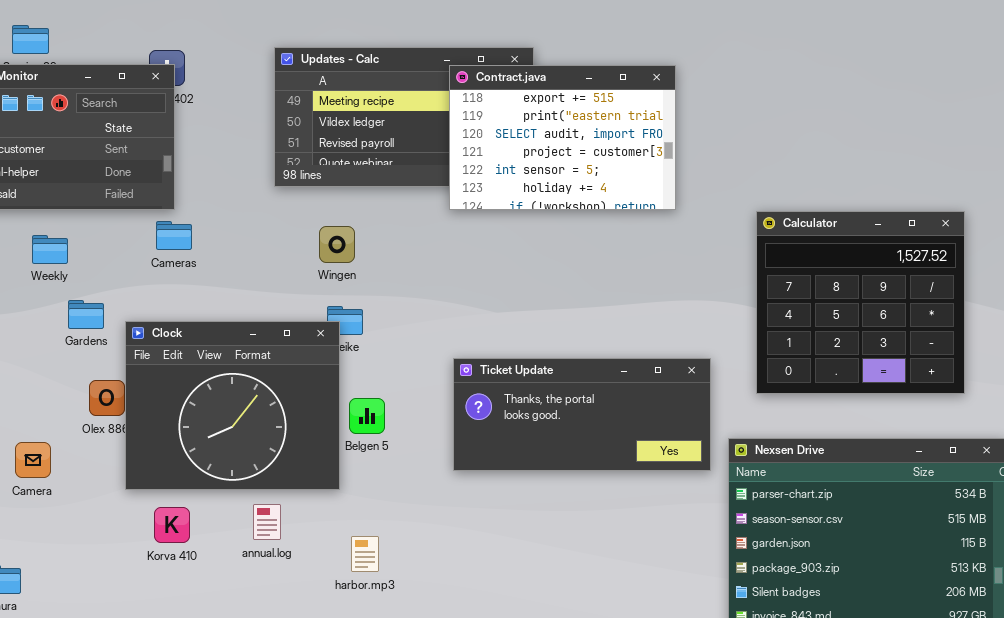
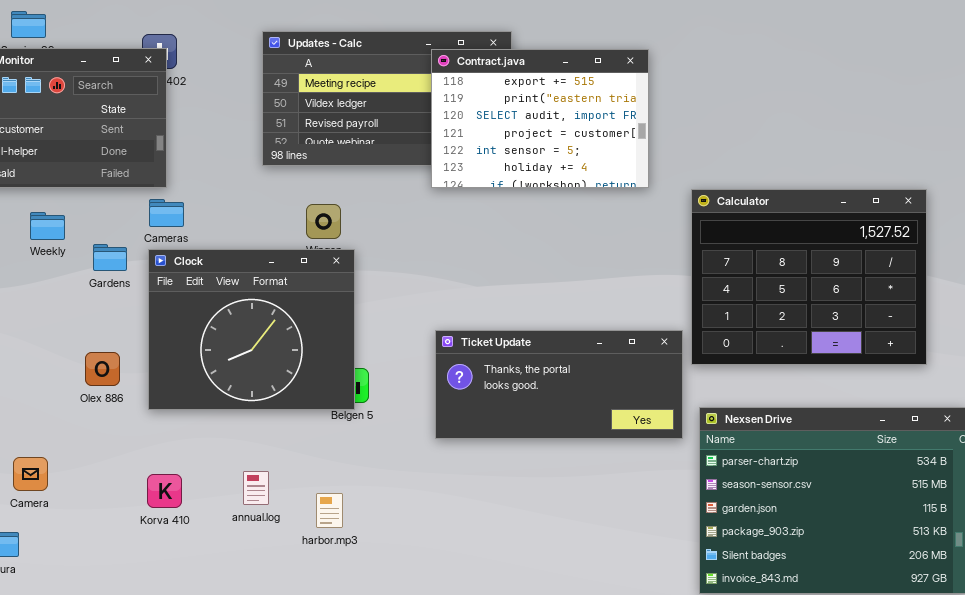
Calculator: [756,211,965,394] -> [691,189,927,365], resized
Gardens: [68,300,104,329] -> [93,244,127,271], moved
Clock: [125,321,340,490] -> [148,249,355,410], moved
Camera: [15,442,51,478] -> [13,457,48,491], moved
harbor.mp3: [351,536,379,572] -> [316,493,343,528], moved

